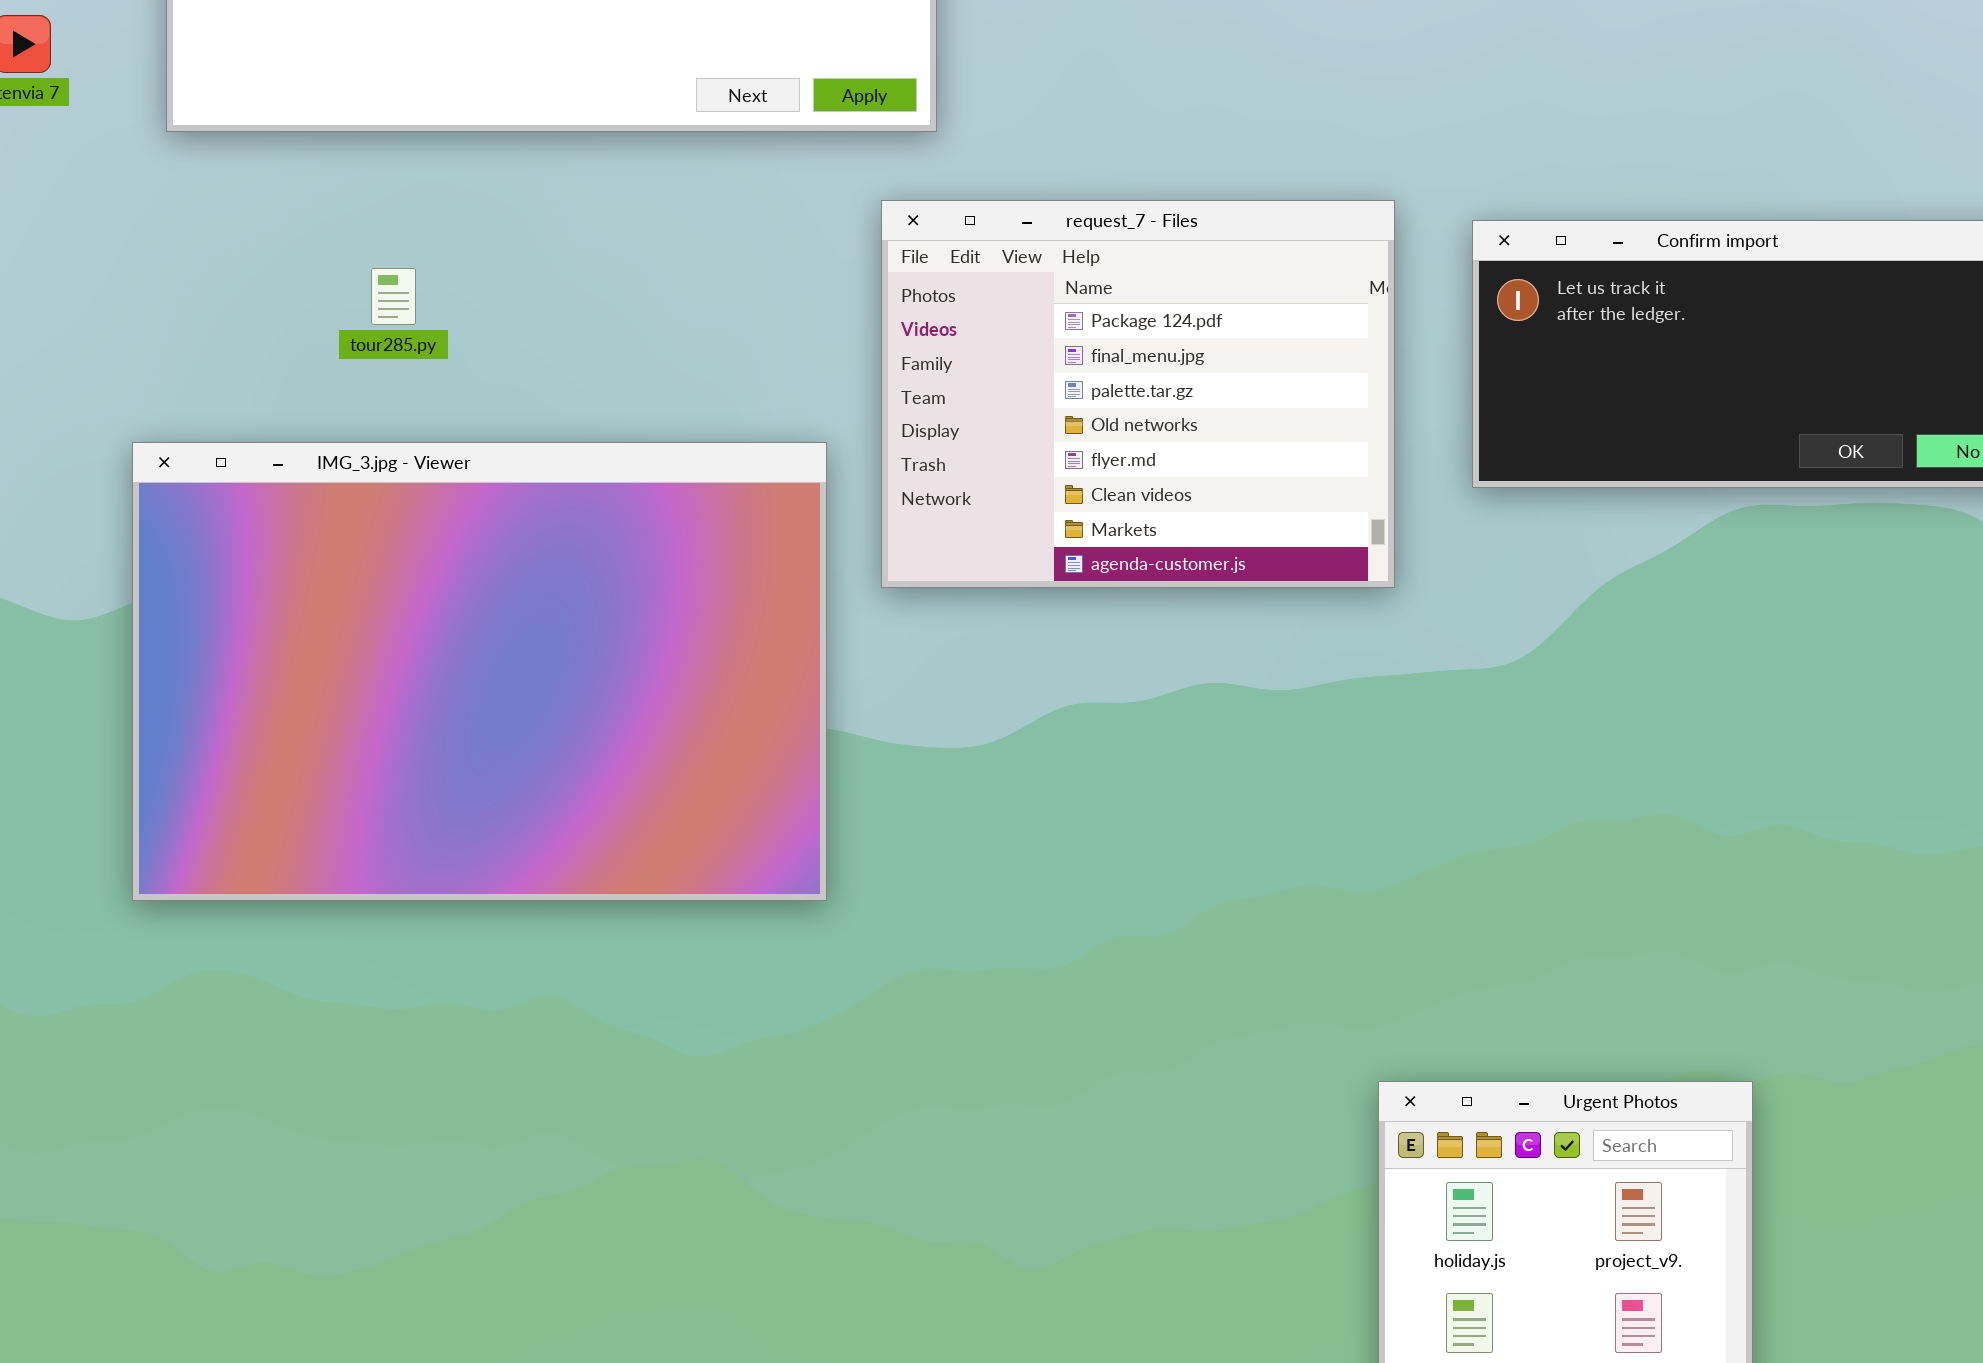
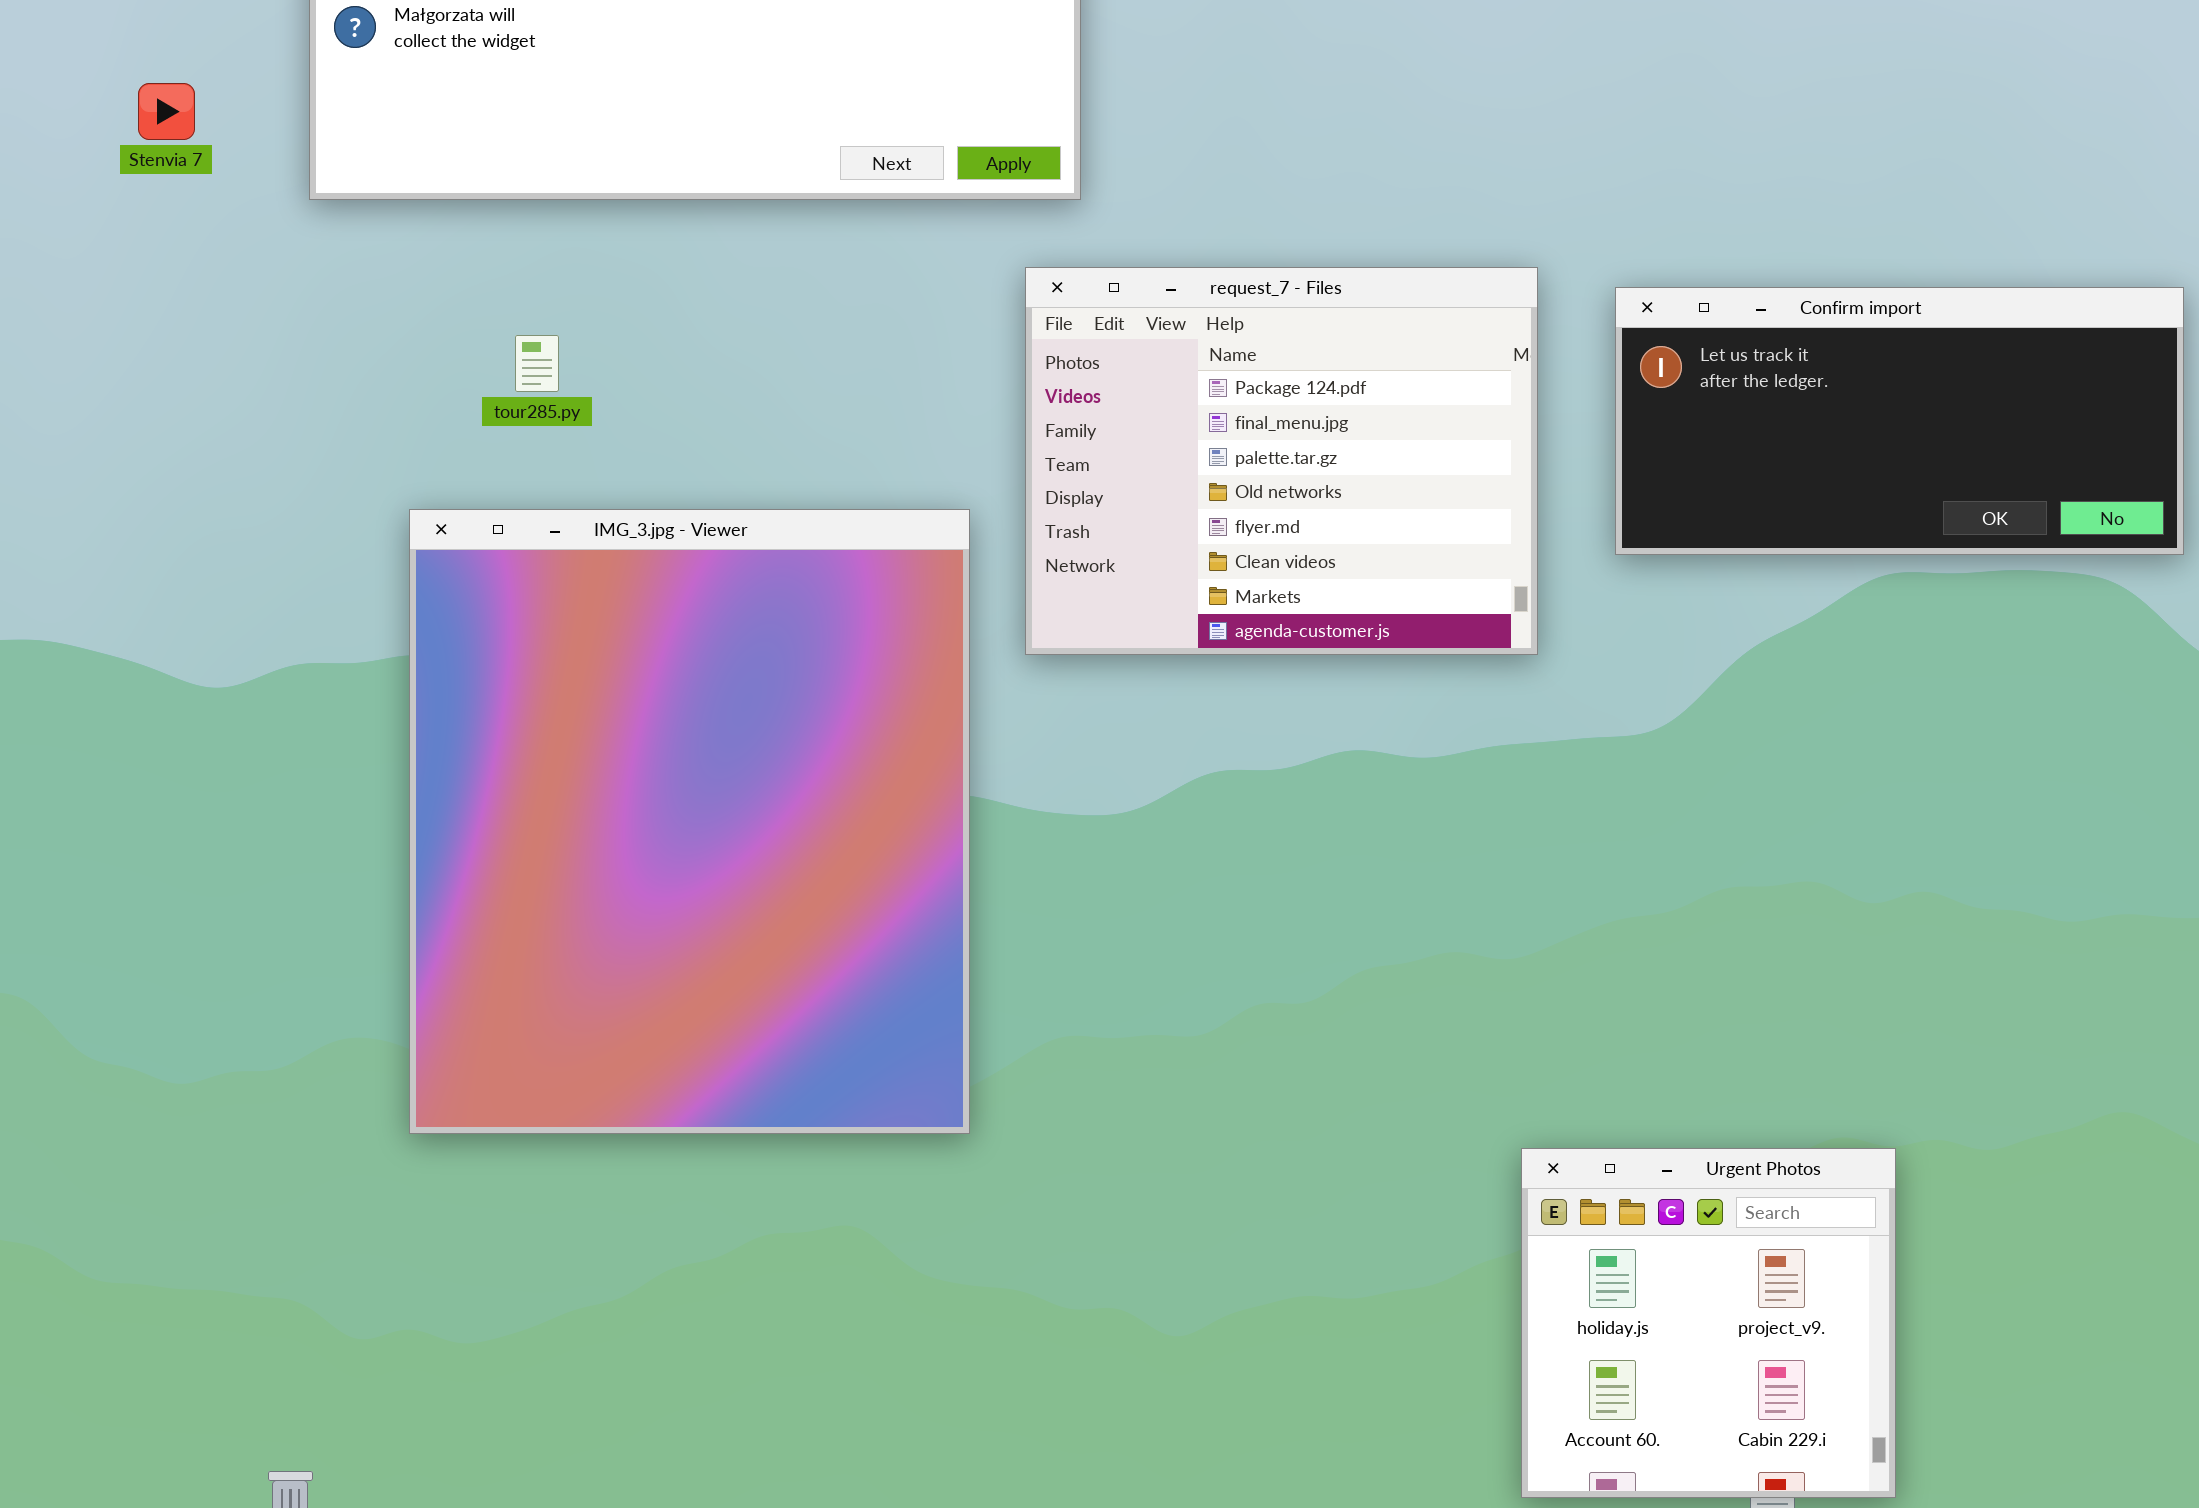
IMG_3.jpg - Viewer: [132,442,827,901] -> [409,509,970,1134], resized

